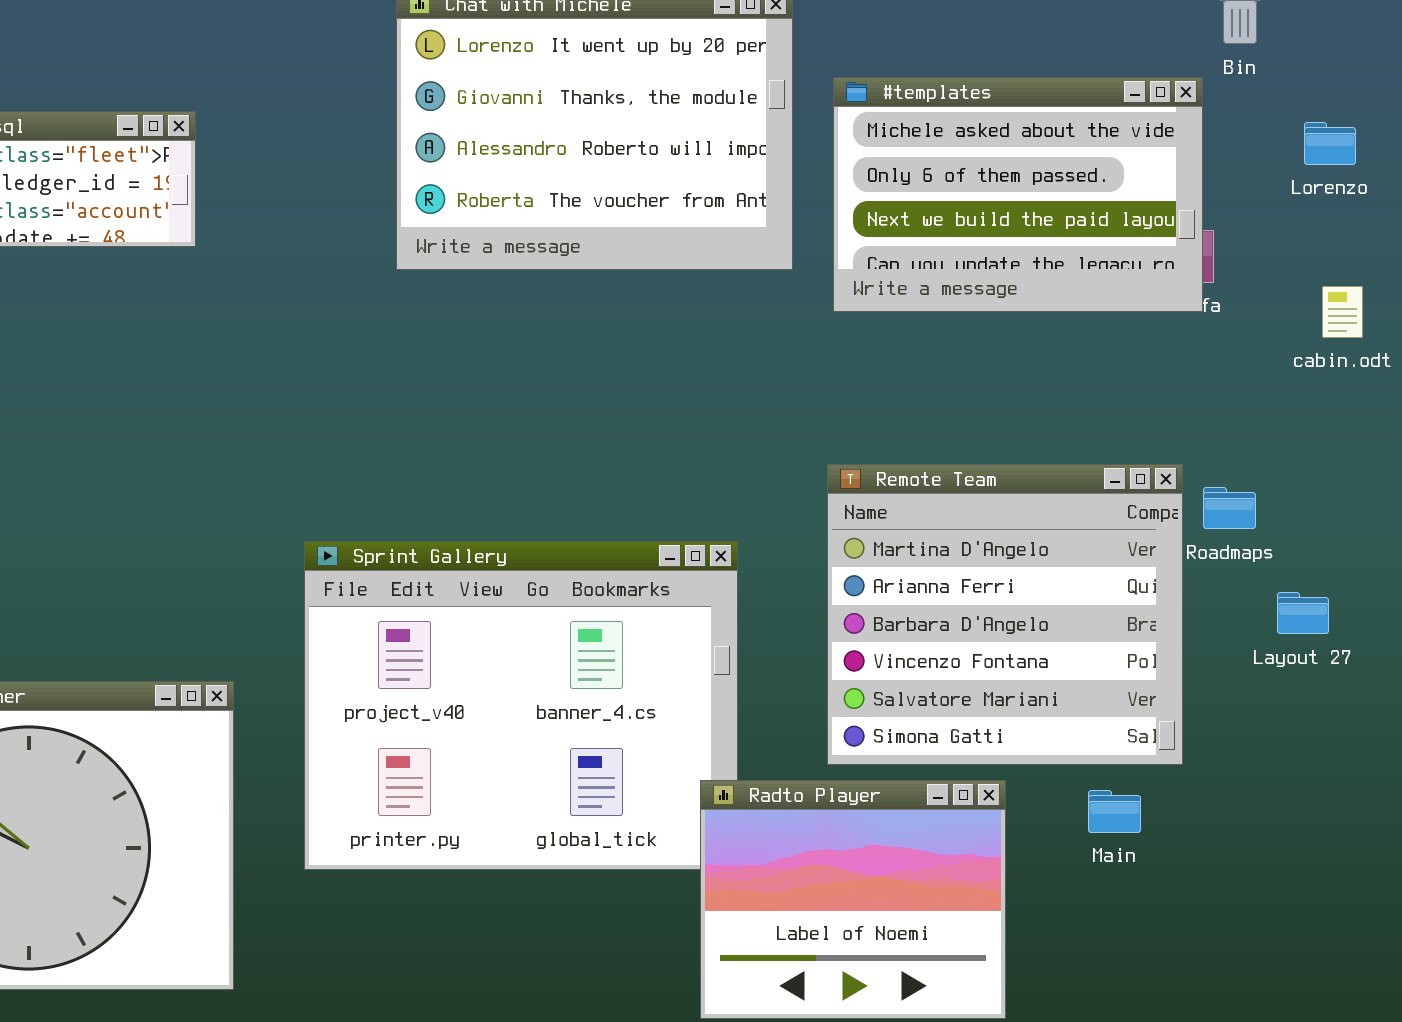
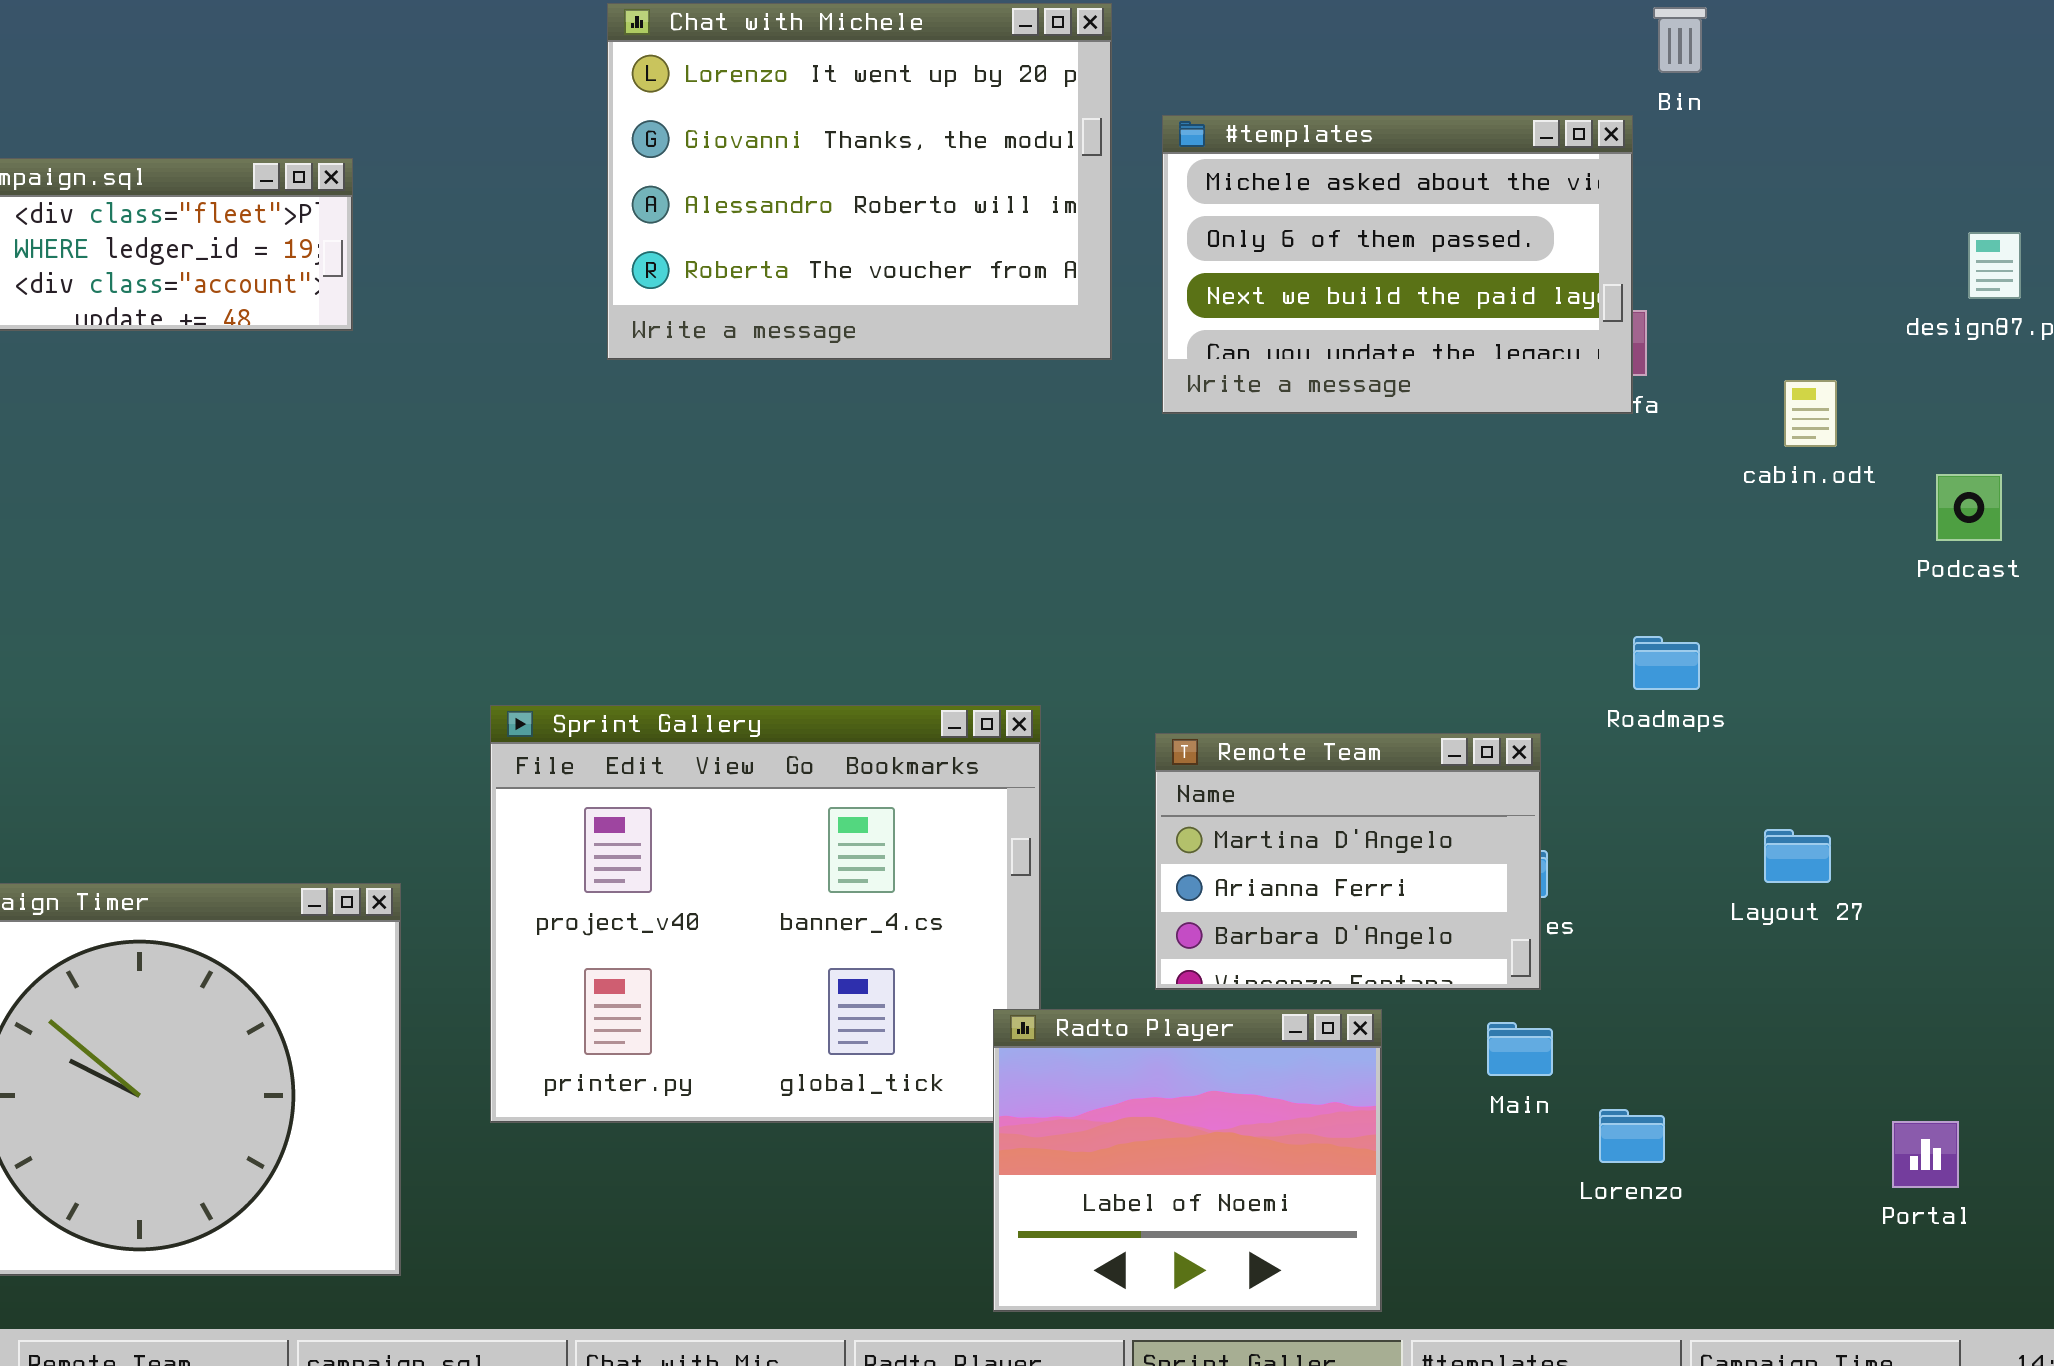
Lorenzo: [1304,122,1356,165] -> [1599,1109,1665,1163], moved
Remote Team: [827,464,1183,765] -> [1155,733,1541,990], resized
Layout 27: [1277,592,1329,634] -> [1764,829,1831,883], moved

